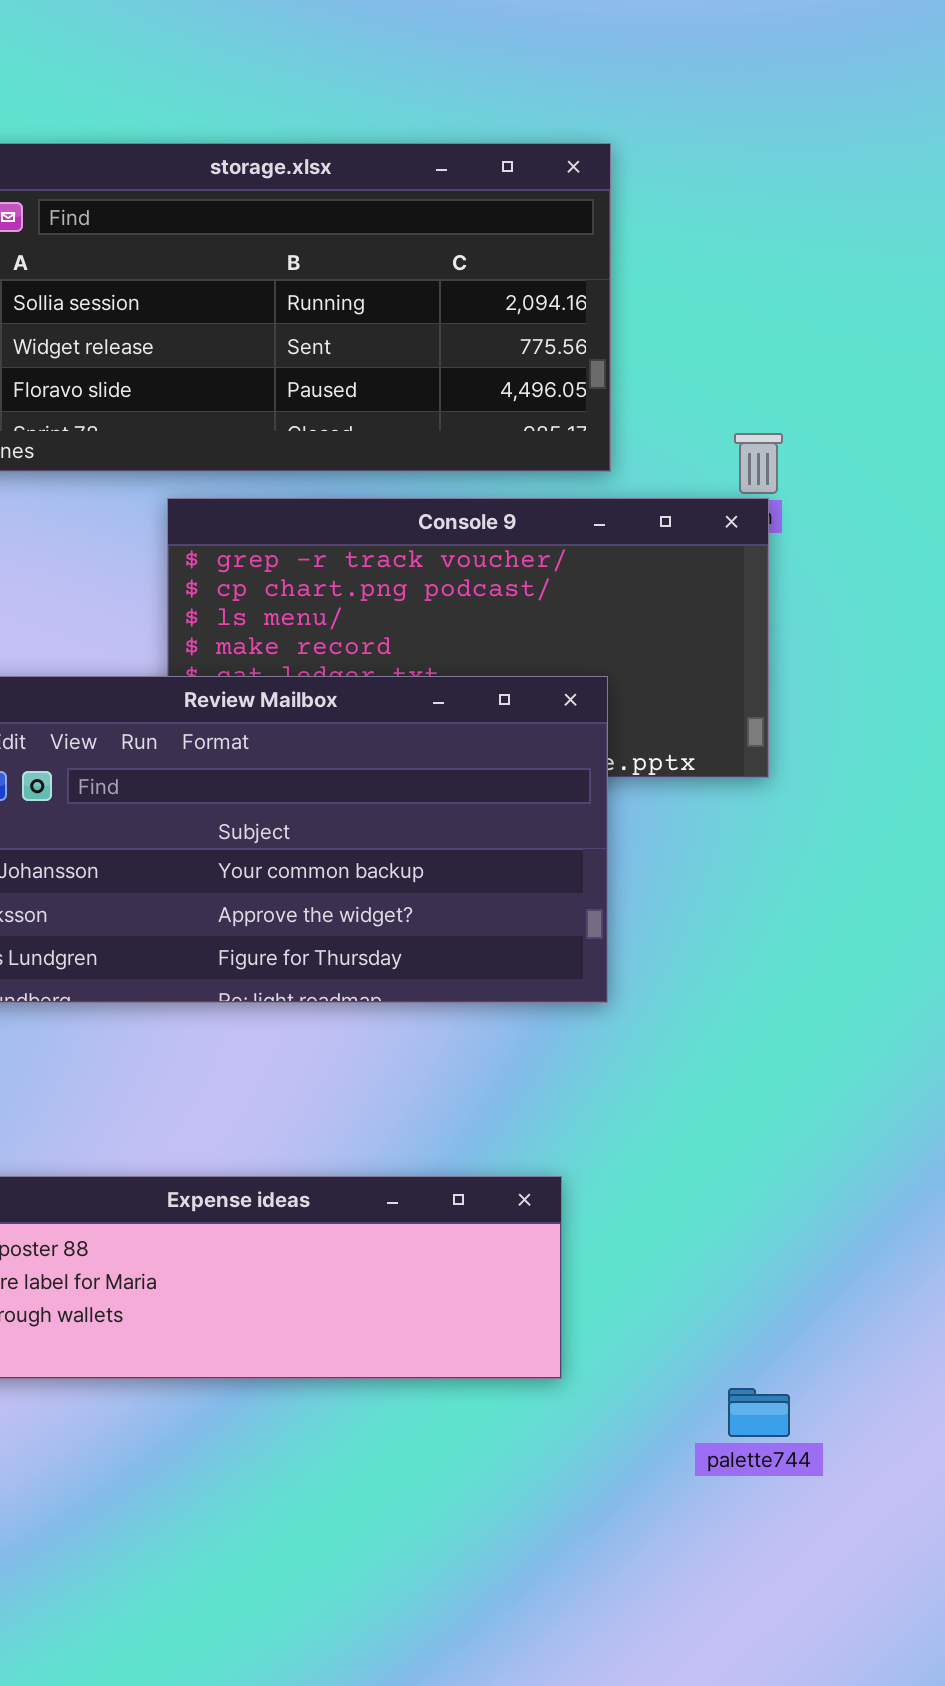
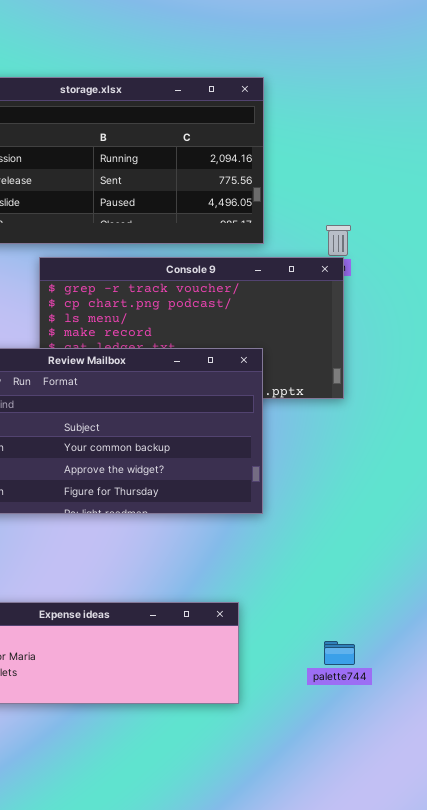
palette744: [728,1388,790,1437] -> [324,641,355,665], moved

